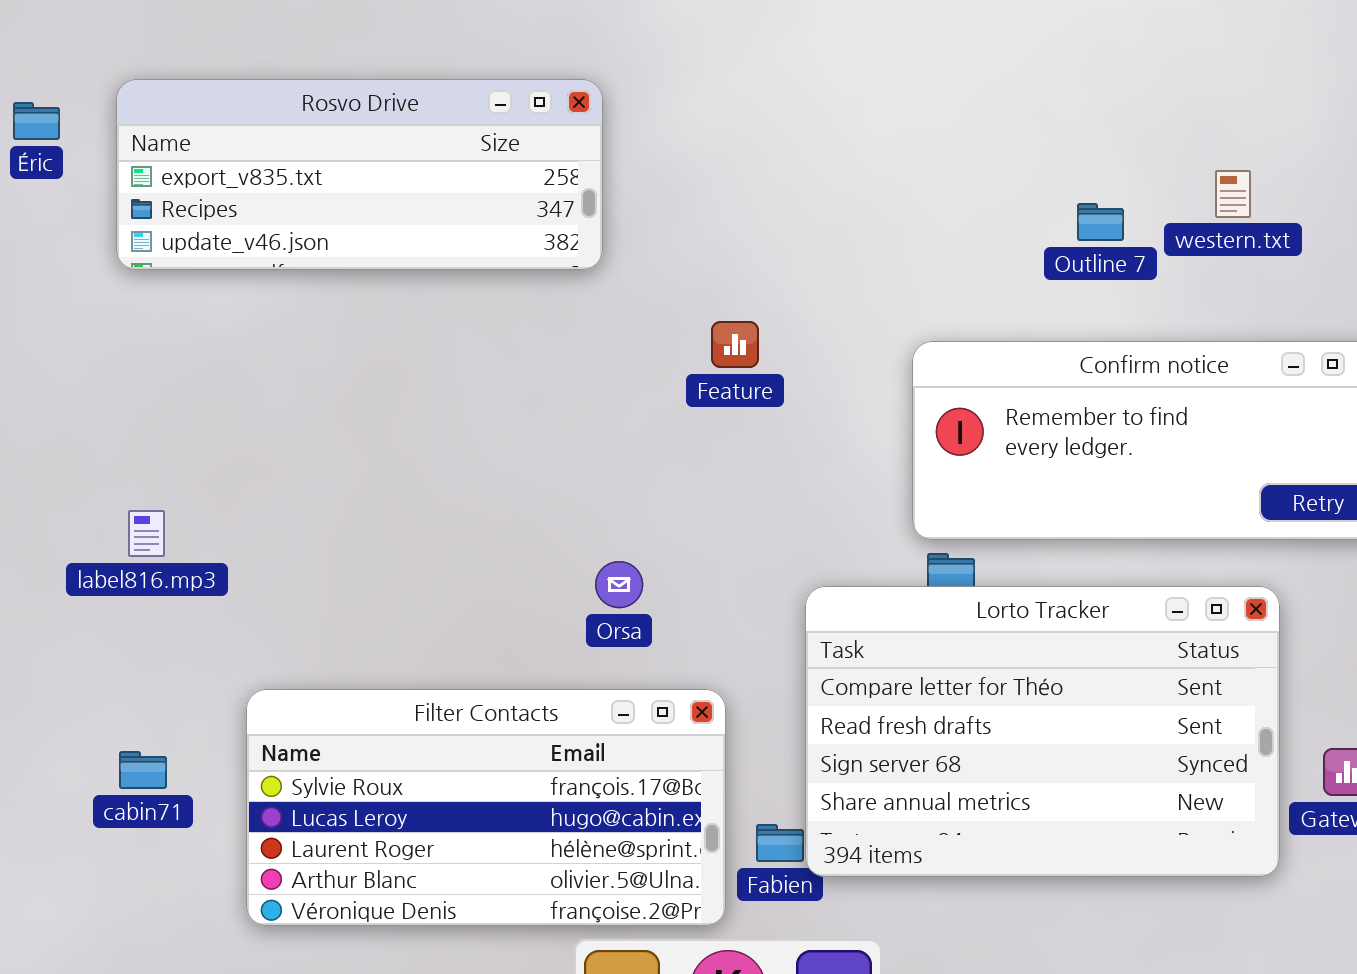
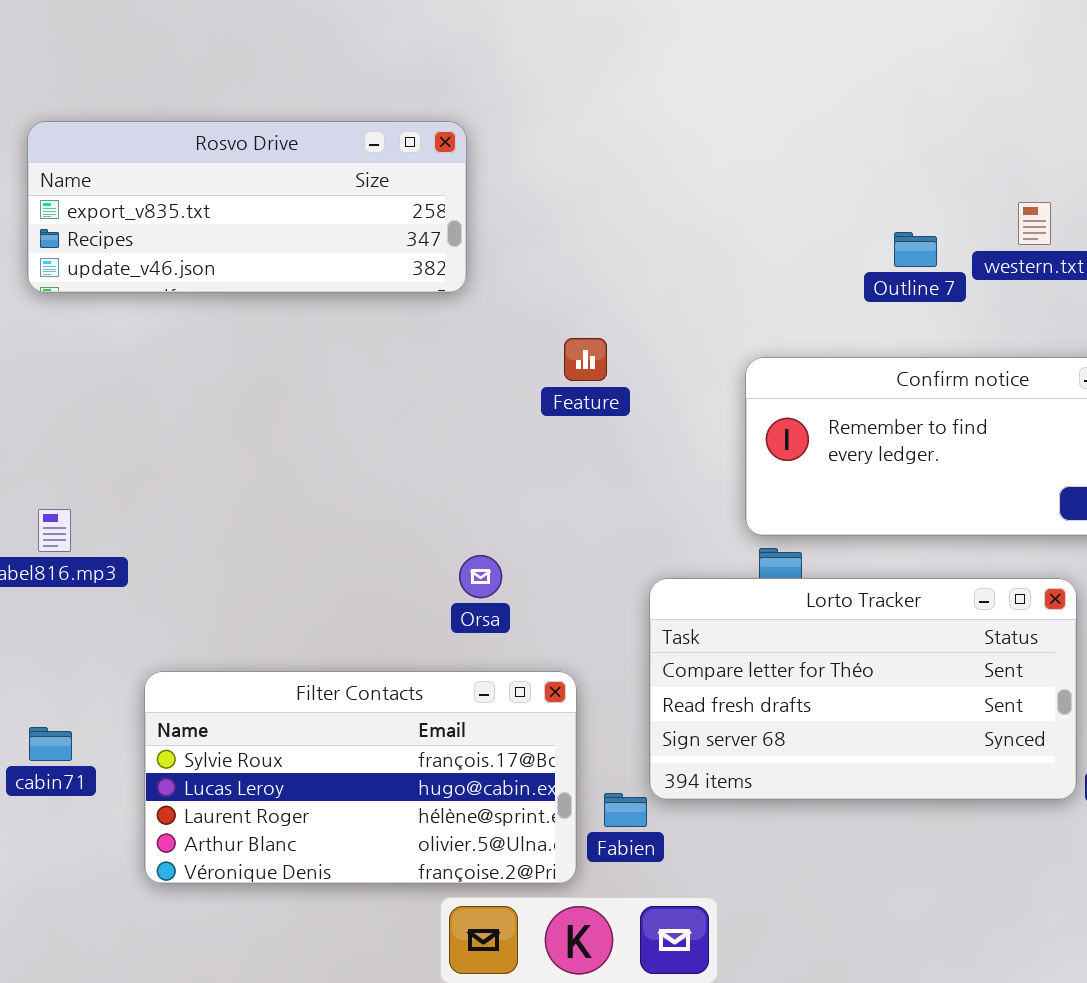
Lorto Tracker: [805,586,1280,877] -> [649,578,1077,800], resized

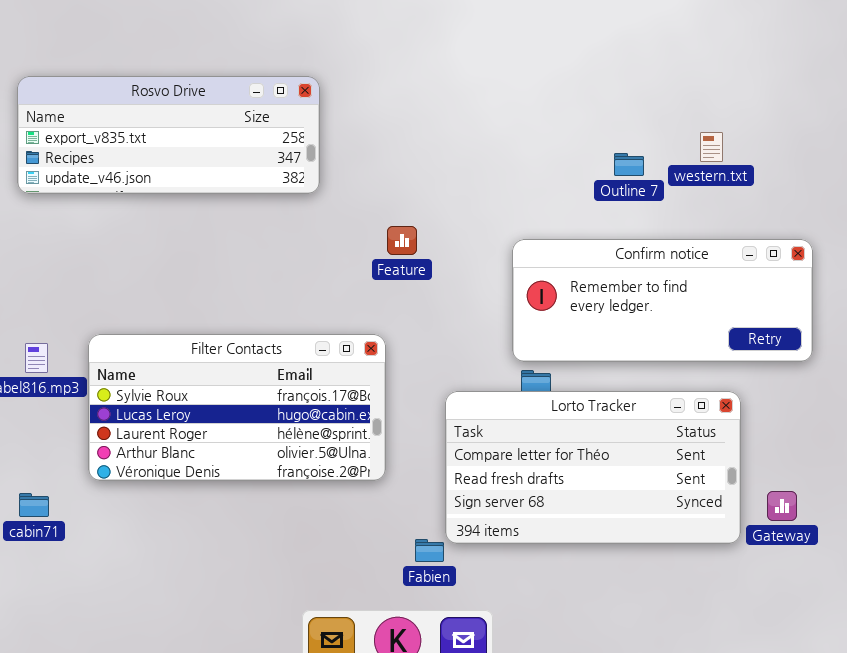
Filter Contacts: [144,671,577,884] -> [88,334,386,481], moved

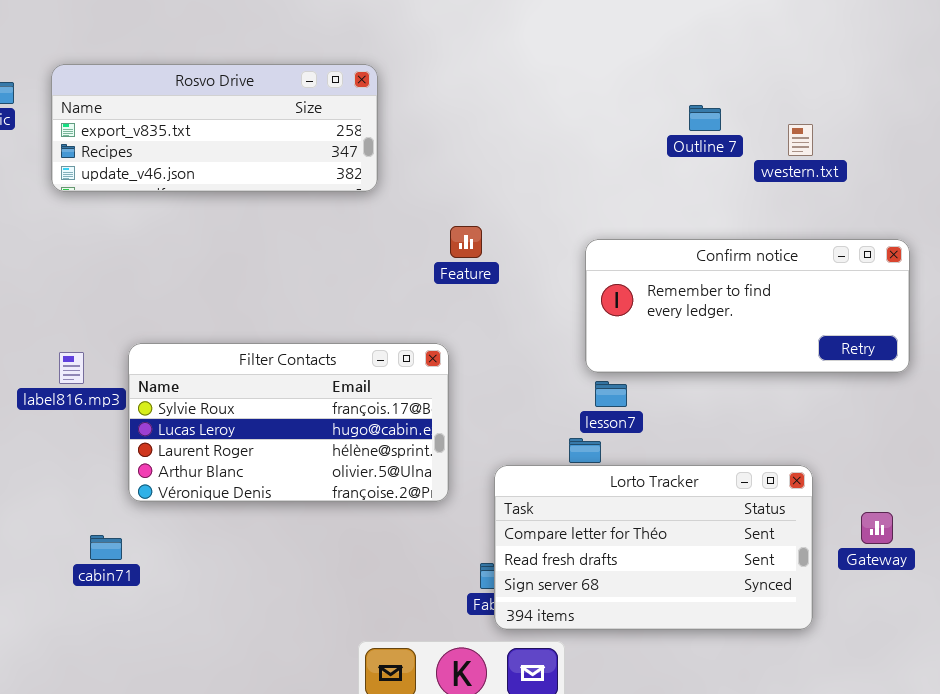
Outline 7: [614,153,644,176] -> [689,105,721,131], moved
Lorto Tracker: [445,391,741,544] -> [494,465,813,630], moved
cabin71: [19,493,49,517] -> [90,535,122,560], moved

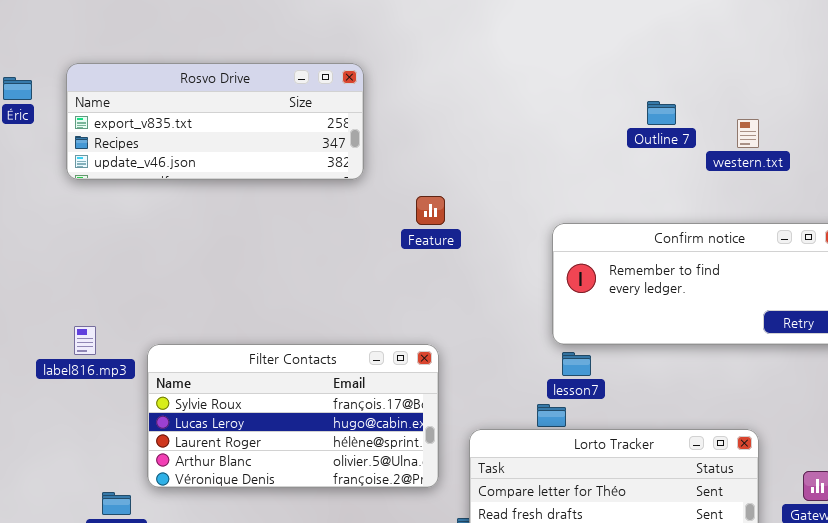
Feature: [450,226,482,258] -> [416,196,445,225], moved
Filter Contacts: [128,343,449,502] -> [147,344,439,488], moved

